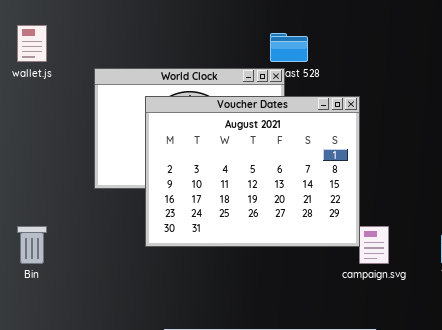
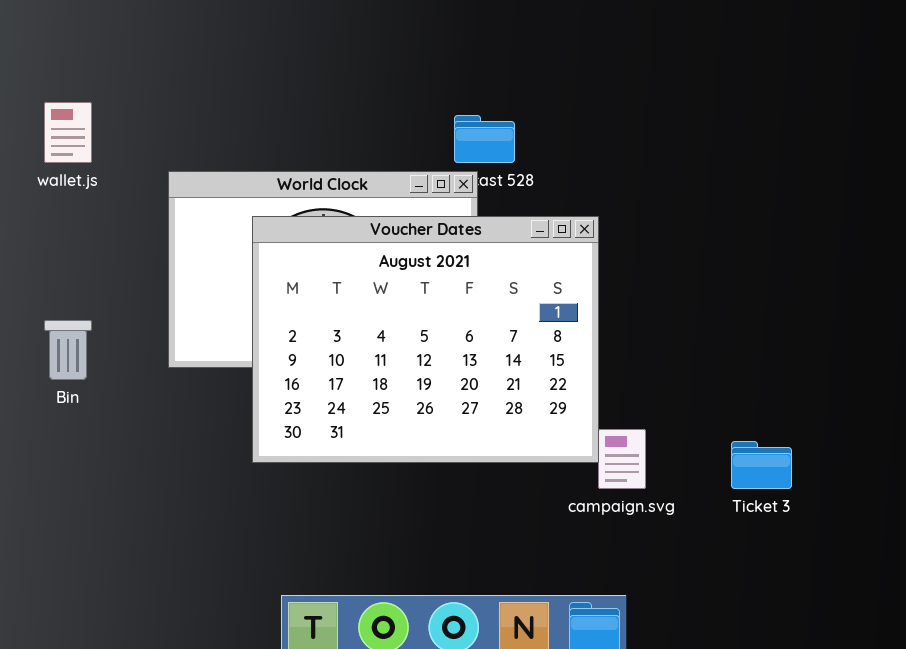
Bin: [17,226,47,264] -> [44,320,92,380], moved

